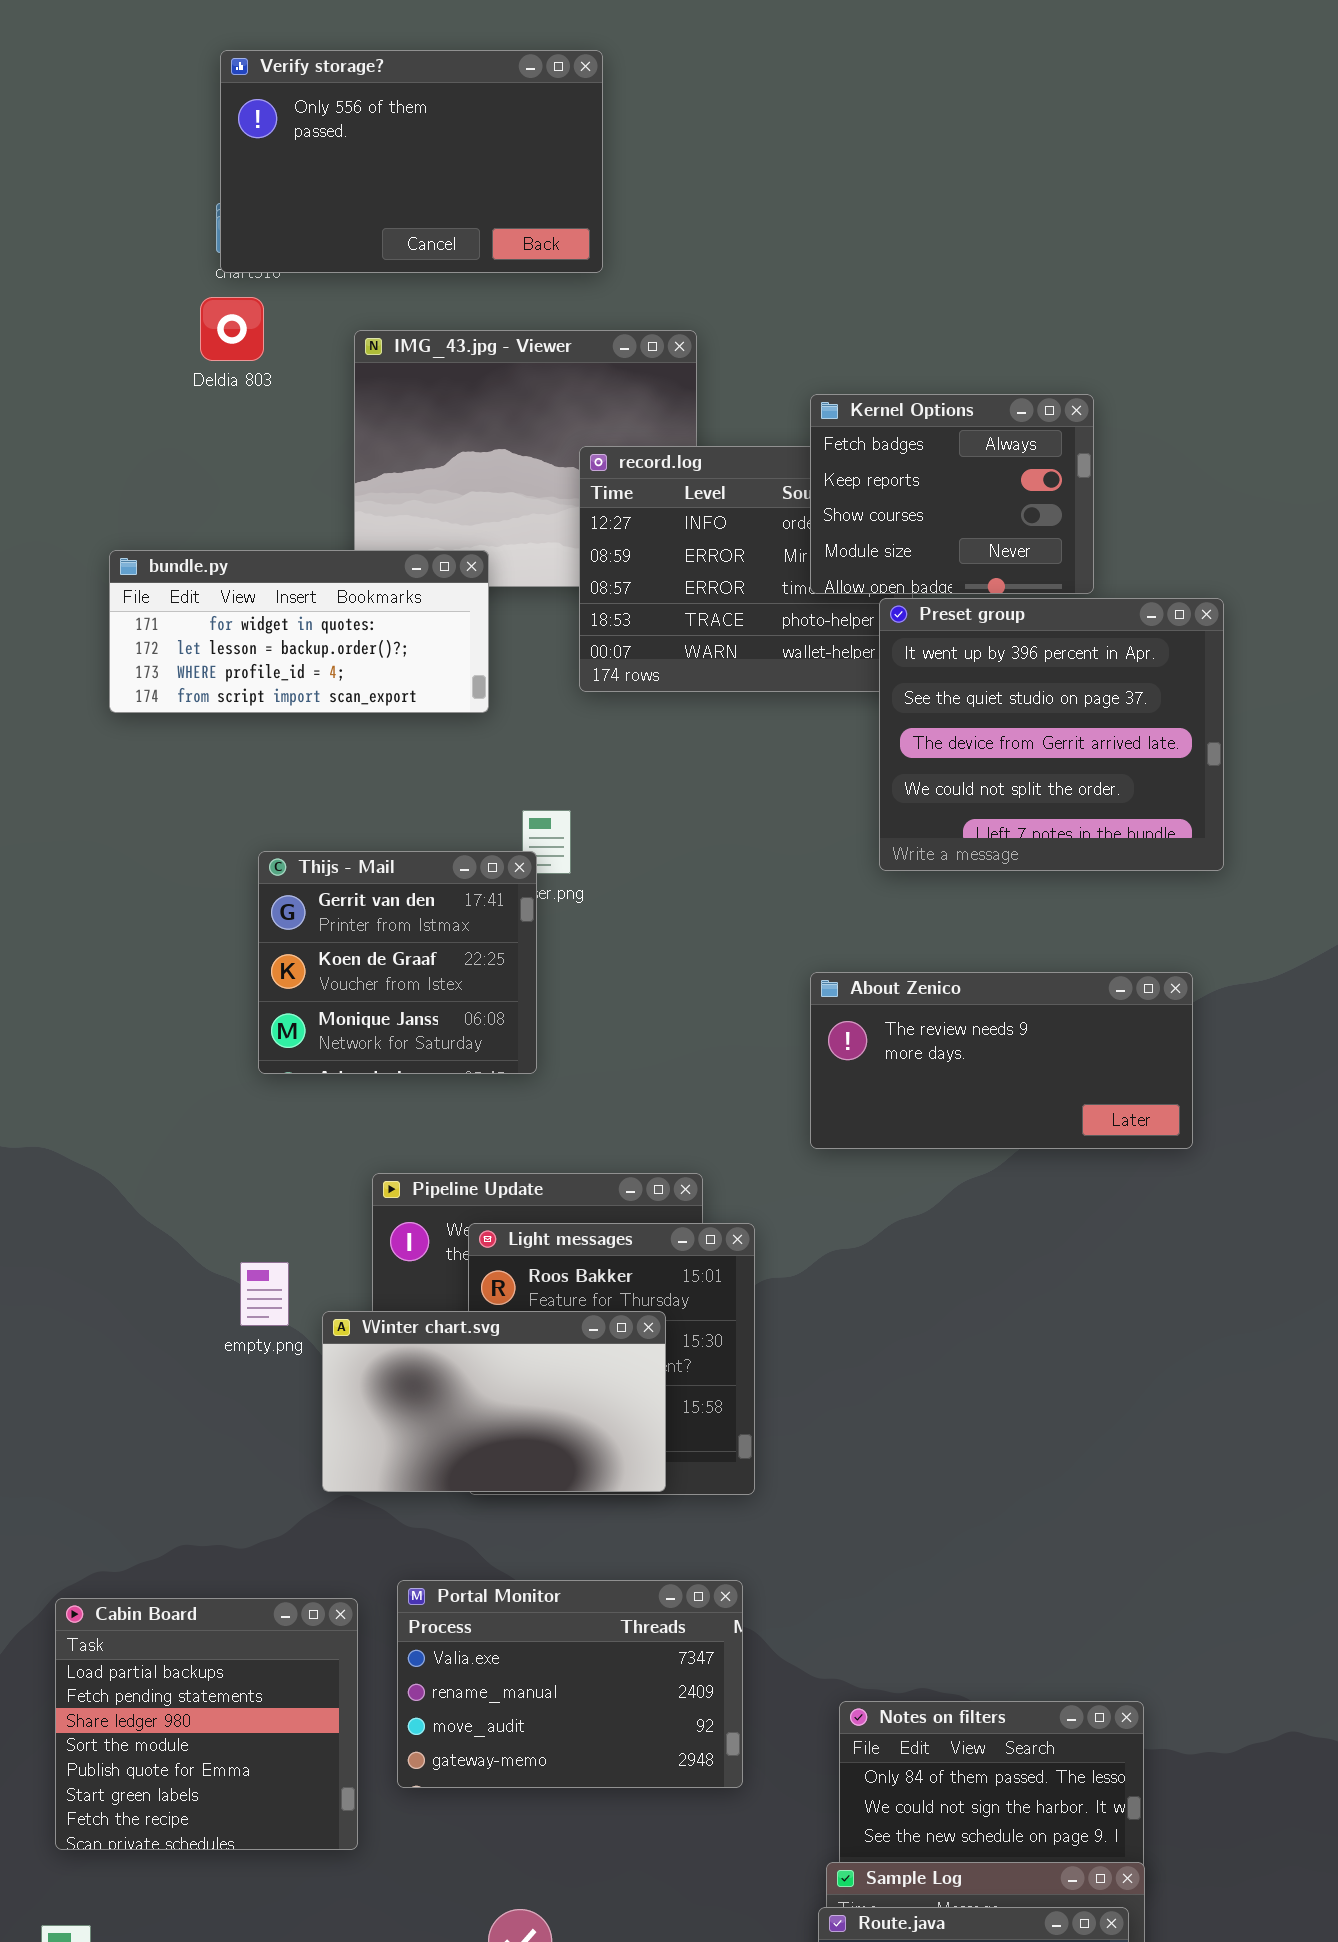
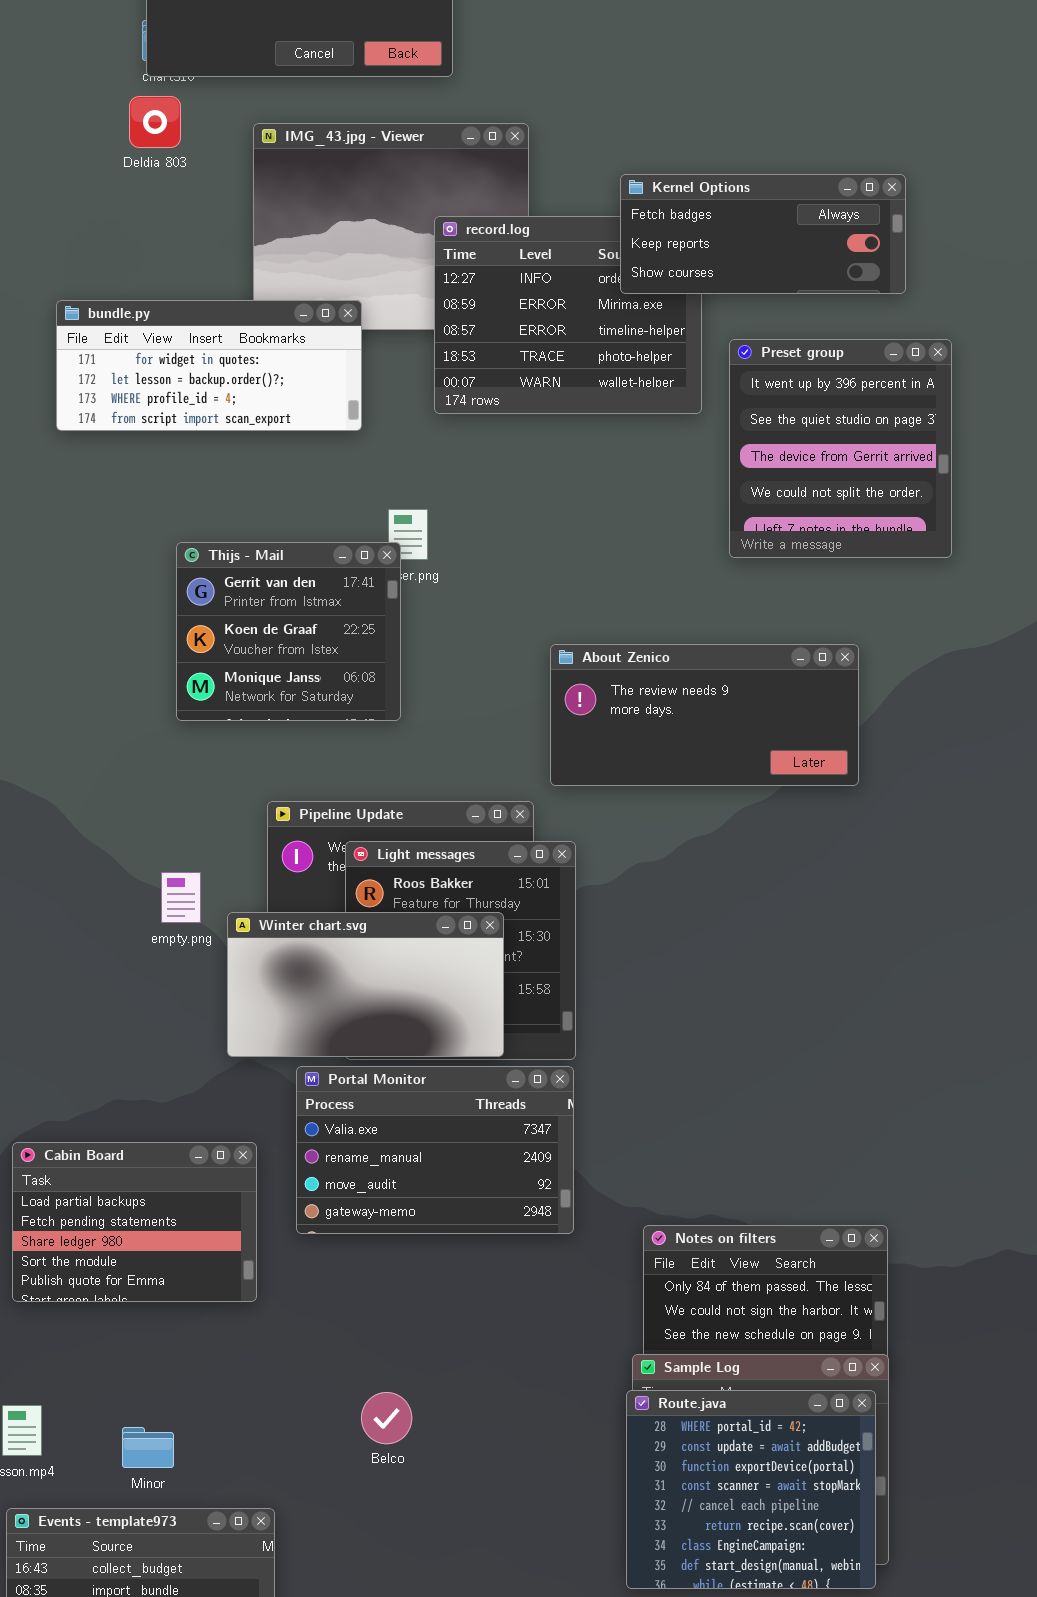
Kernel Options: [810,394,1094,594] -> [620,174,906,294], resized
Preset group: [879,598,1224,871] -> [729,339,952,558], resized
About Zenico: [810,972,1193,1149] -> [550,644,859,786], moved
Portal Monitor: [397,1580,743,1788] -> [296,1066,574,1234], moved
Cabin Board: [55,1598,358,1850] -> [12,1142,257,1302], resized

